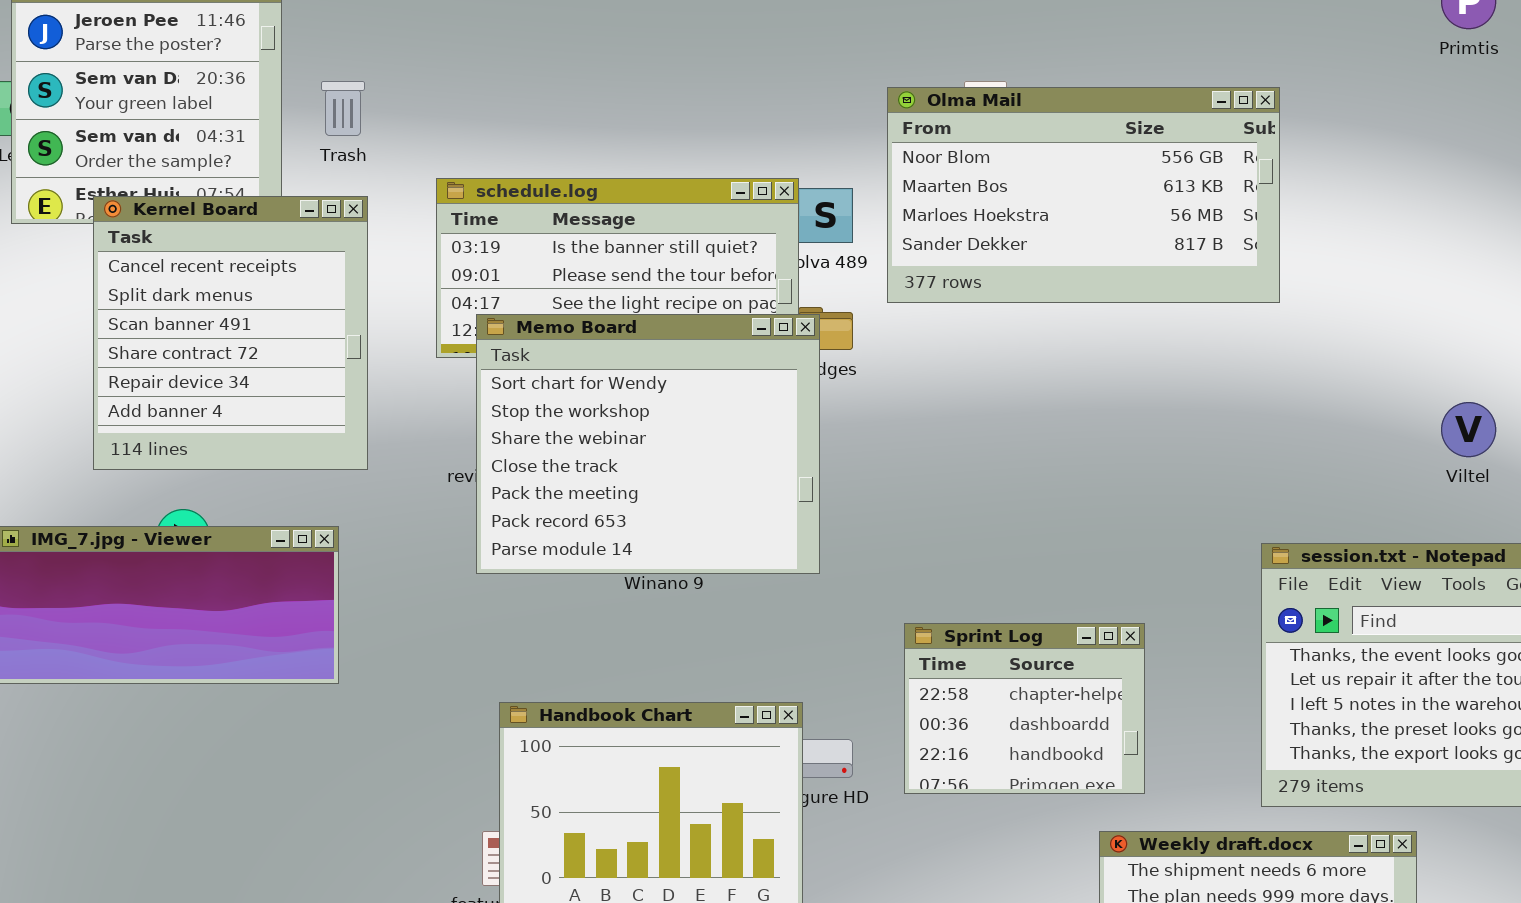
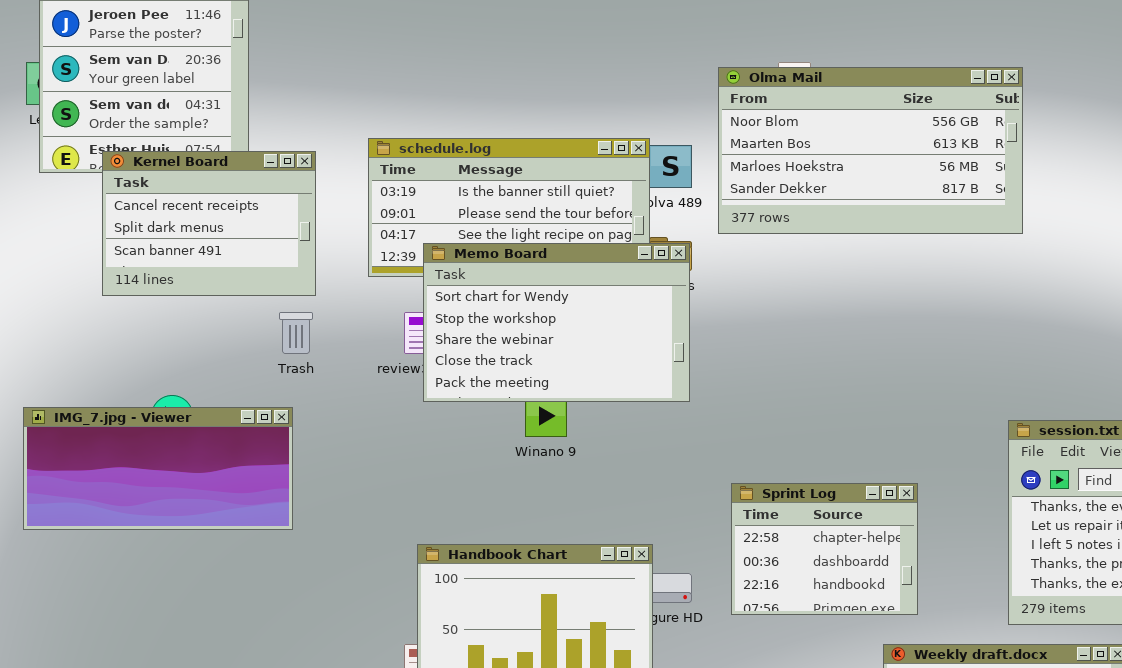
Trash: [321,81,365,136] -> [279,312,313,354], moved
Kernel Board: [93,196,368,470] -> [102,151,316,296], resized
Memo Board: [476,314,820,574] -> [423,243,690,402], moved, resized

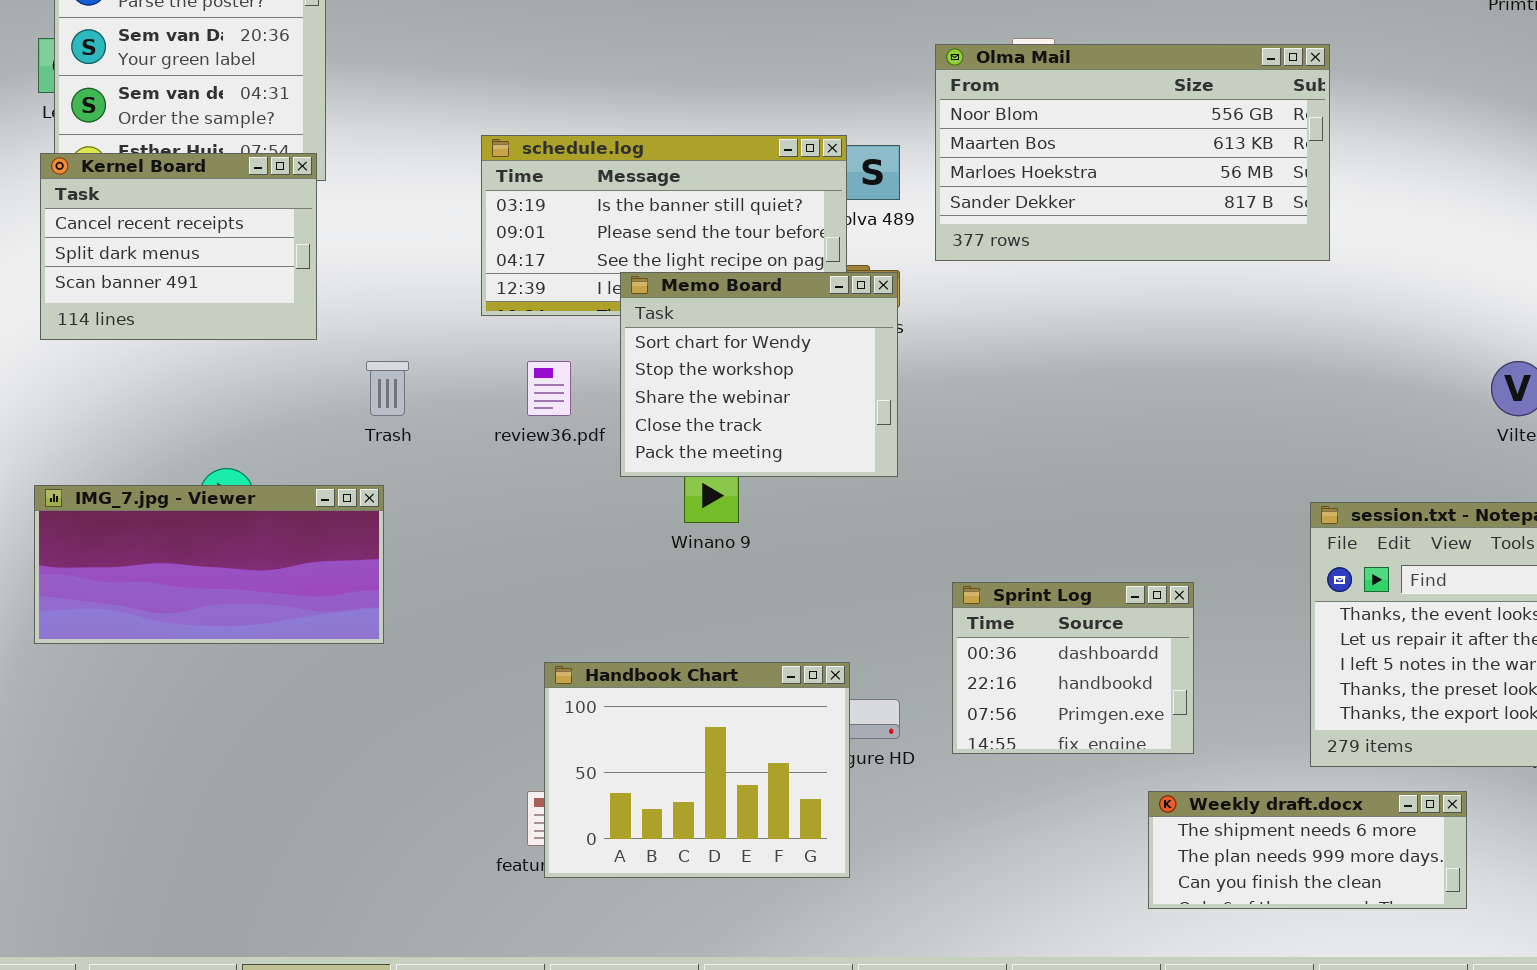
Kernel Board: [102,151,316,296] -> [40,153,317,340], moved
Memo Board: [423,243,690,402] -> [620,272,898,477], resized
Sprint Log: [731,483,918,615] -> [952,582,1194,754], scrolled down 1 row

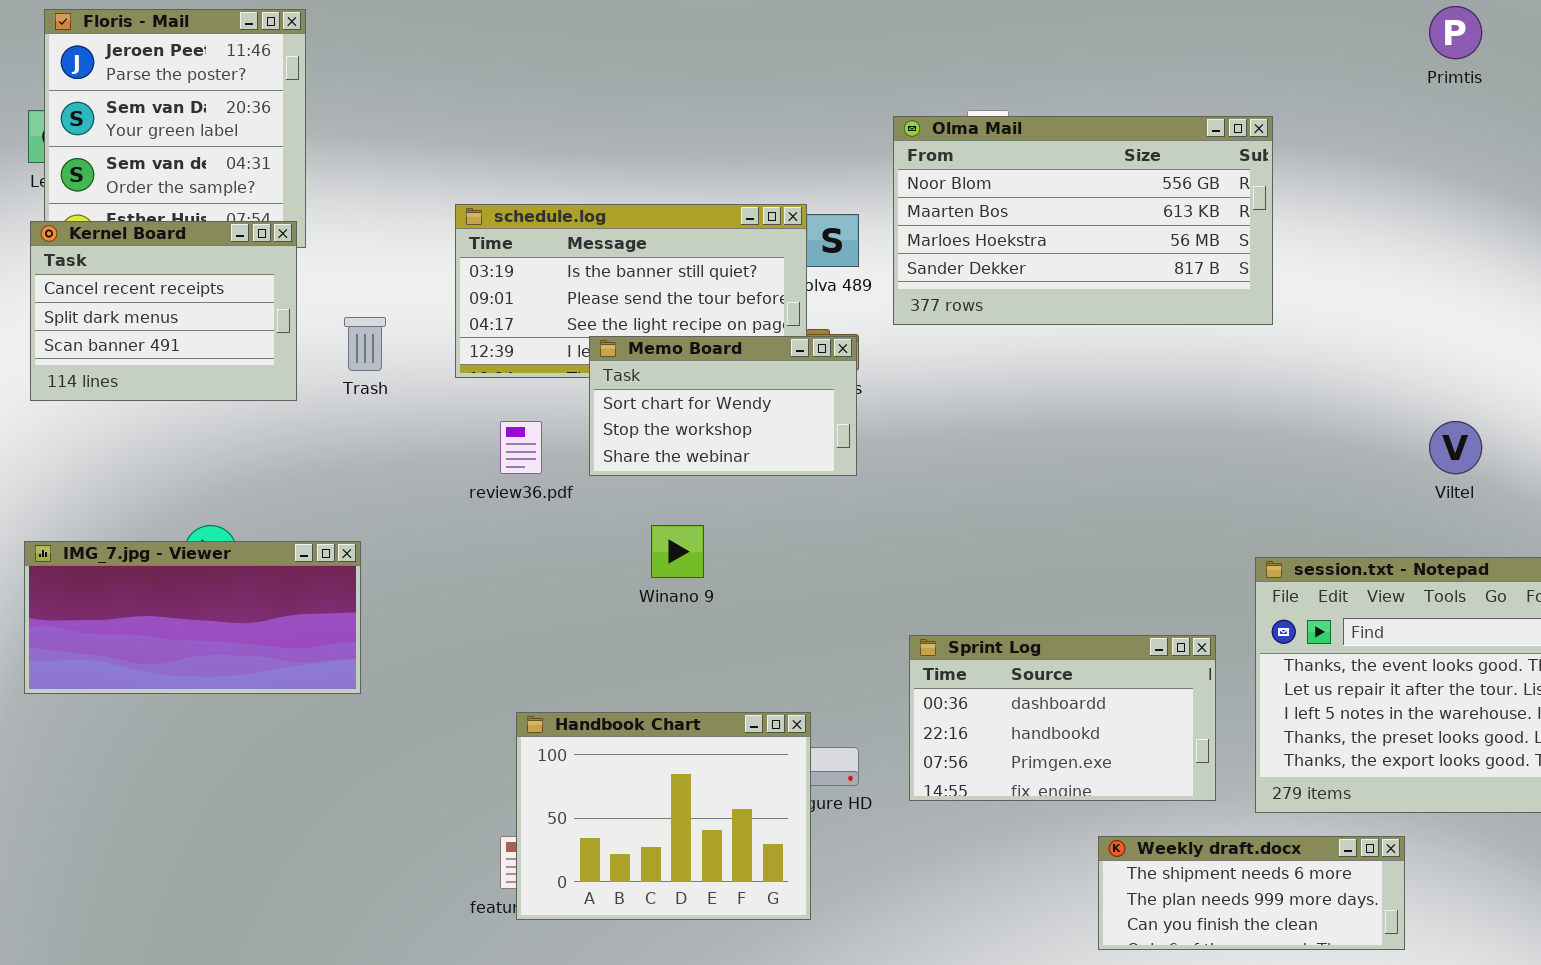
Memo Board: [620,272,898,477] -> [589,336,857,476], resized
Trash: [366,361,409,416] -> [344,317,386,371], moved
Sprint Log: [952,582,1194,754] -> [909,635,1216,801], resized

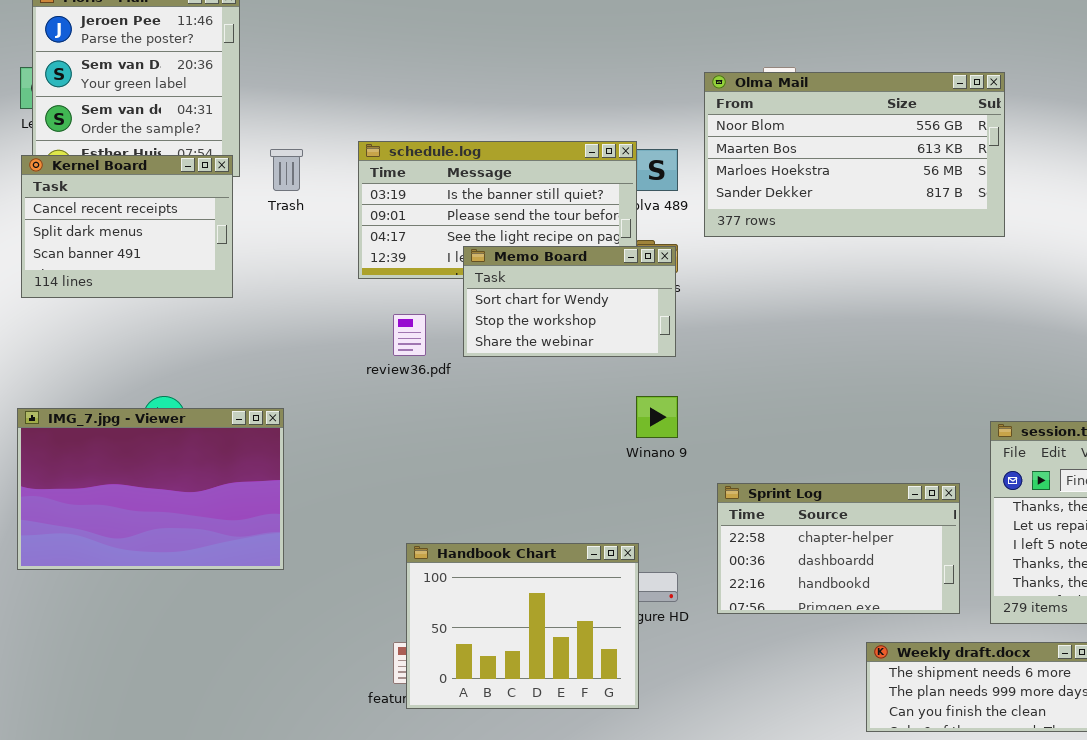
Trash: [344,317,386,371] -> [270,149,303,191], moved
Winano 9: [651,525,704,578] -> [636,396,678,438], moved
IMG_7.jpg - Viewer: [24,541,361,694] -> [17,408,284,570], resized
Sprint Log: [909,635,1216,801] -> [717,483,960,614], scrolled up 1 row

